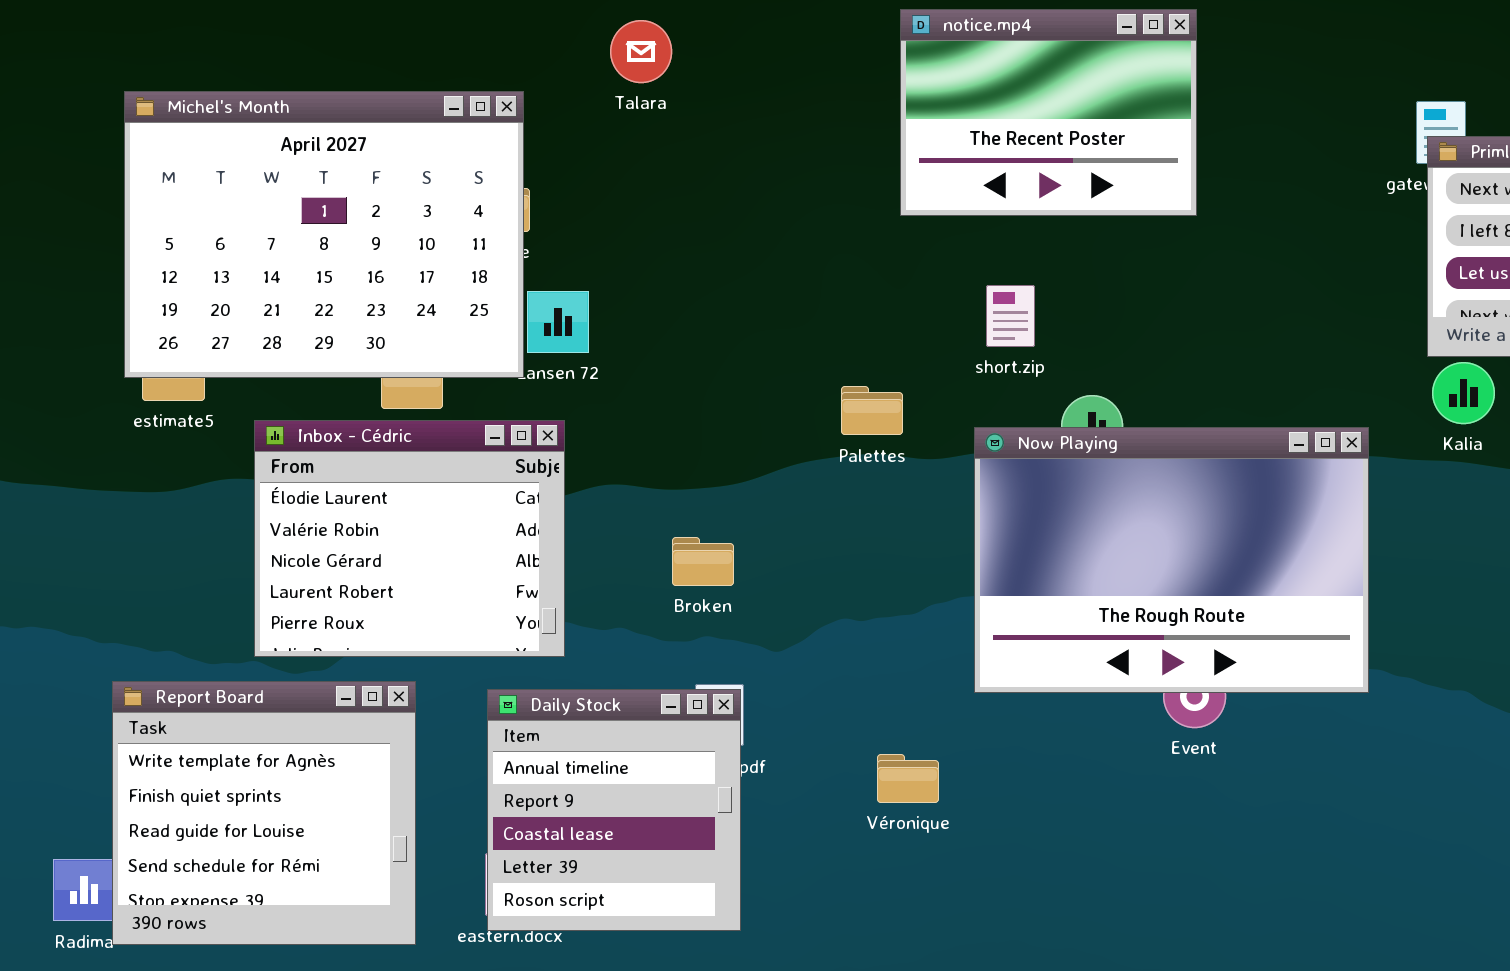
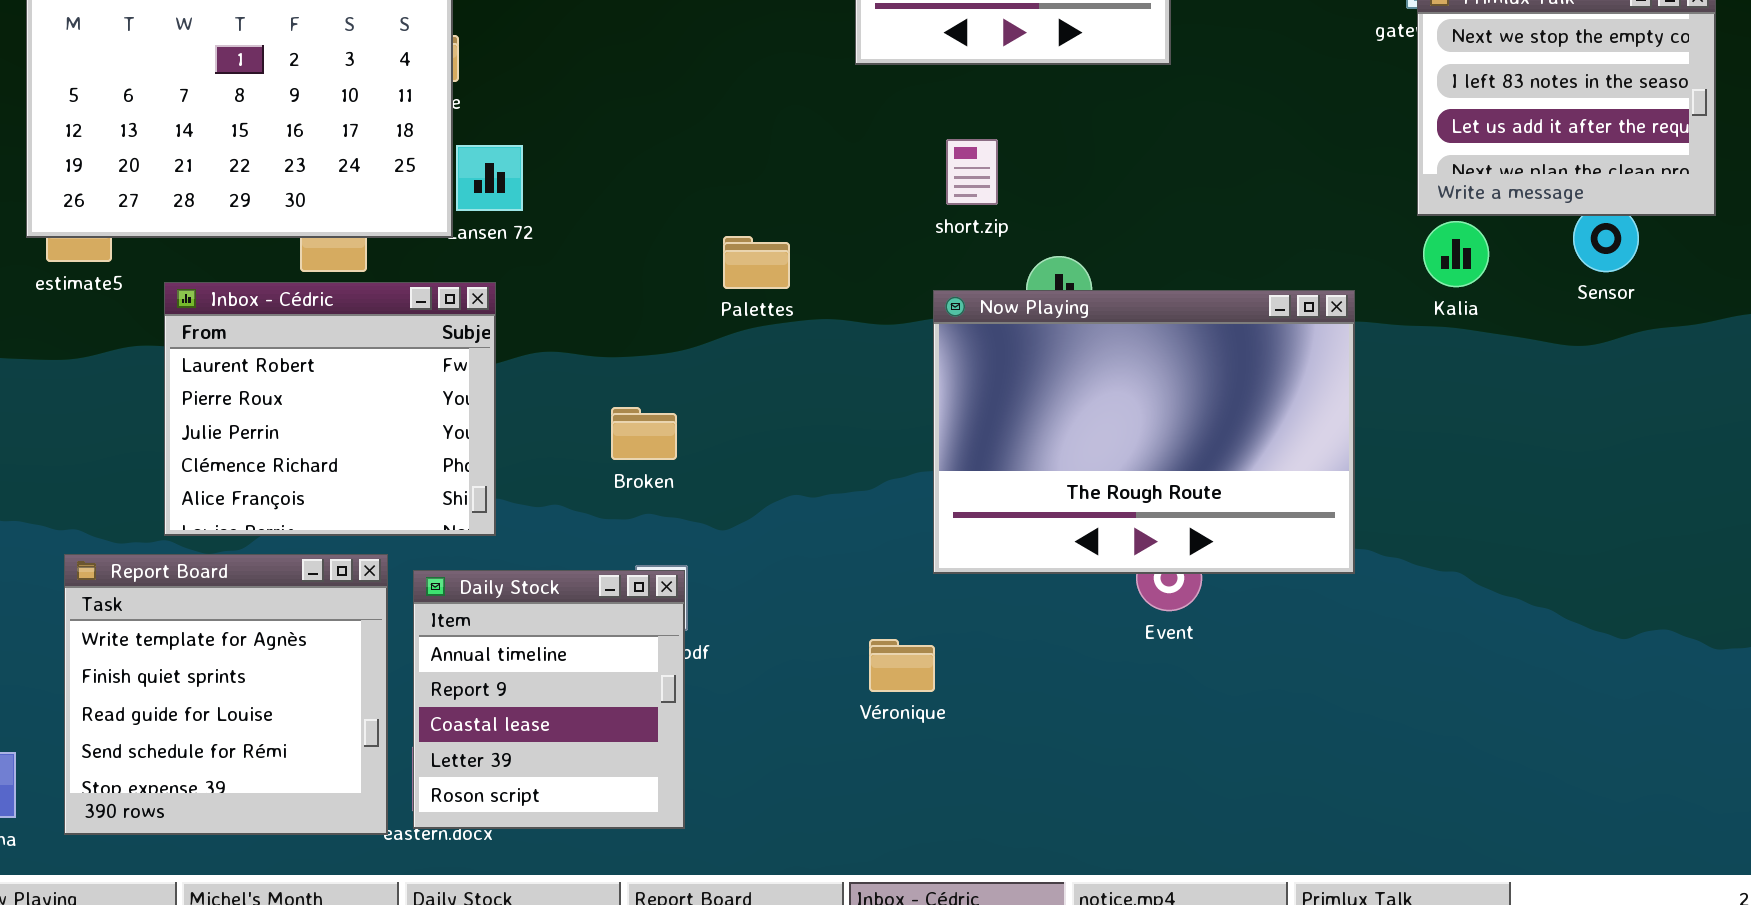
Palettes: [841,386,903,435] -> [723,236,790,289], moved
Inbox - Cédric: [254,420,565,657] -> [164,282,496,536], scrolled down 3 rows
Report Board: [112,681,416,945] -> [64,554,388,835], moved
Véronique: [877,754,939,803] -> [869,639,935,692], moved

